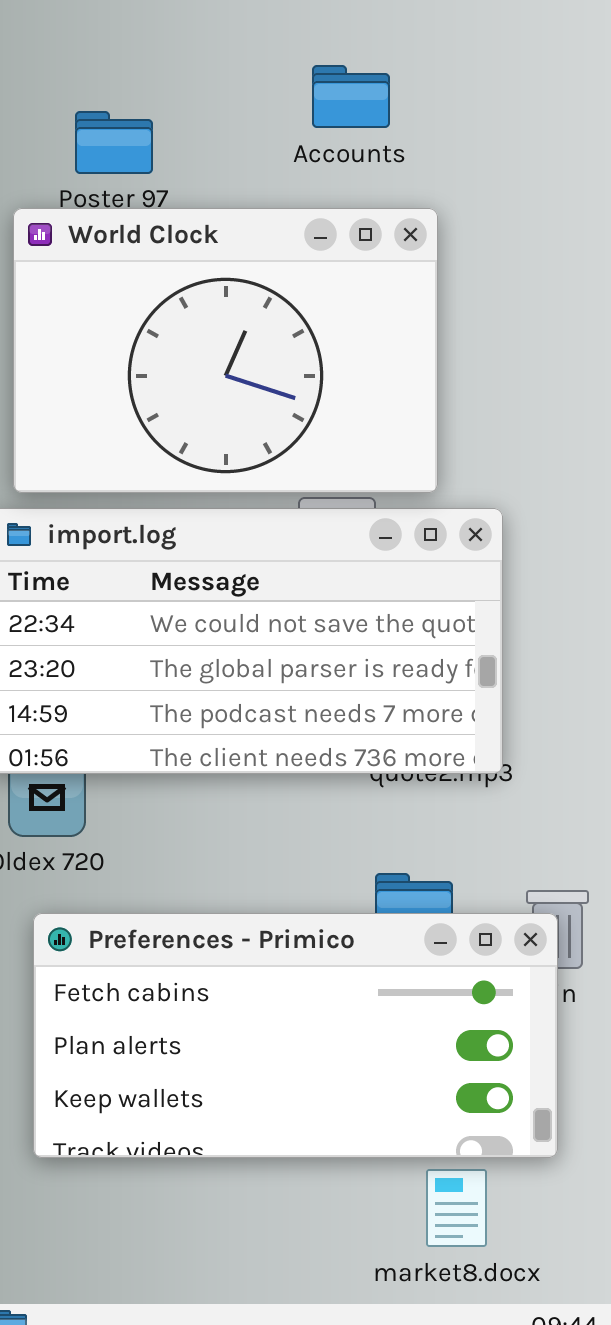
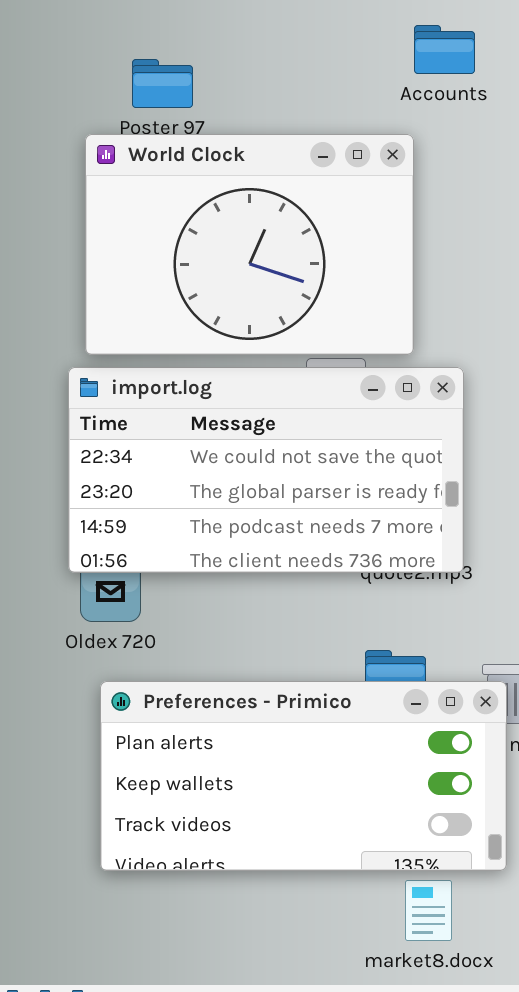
Accounts: [312,65,390,128] -> [414,25,475,74], moved
Preferences - Primico: [33,913,558,1158] -> [100,681,507,871], scrolled down 1 row

